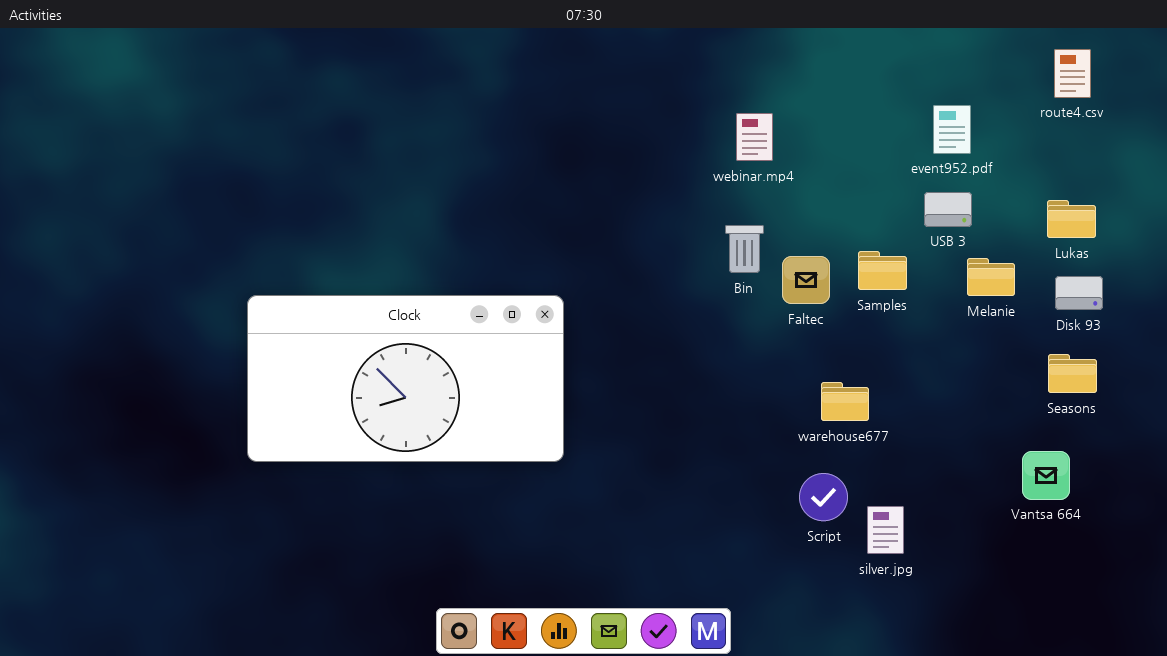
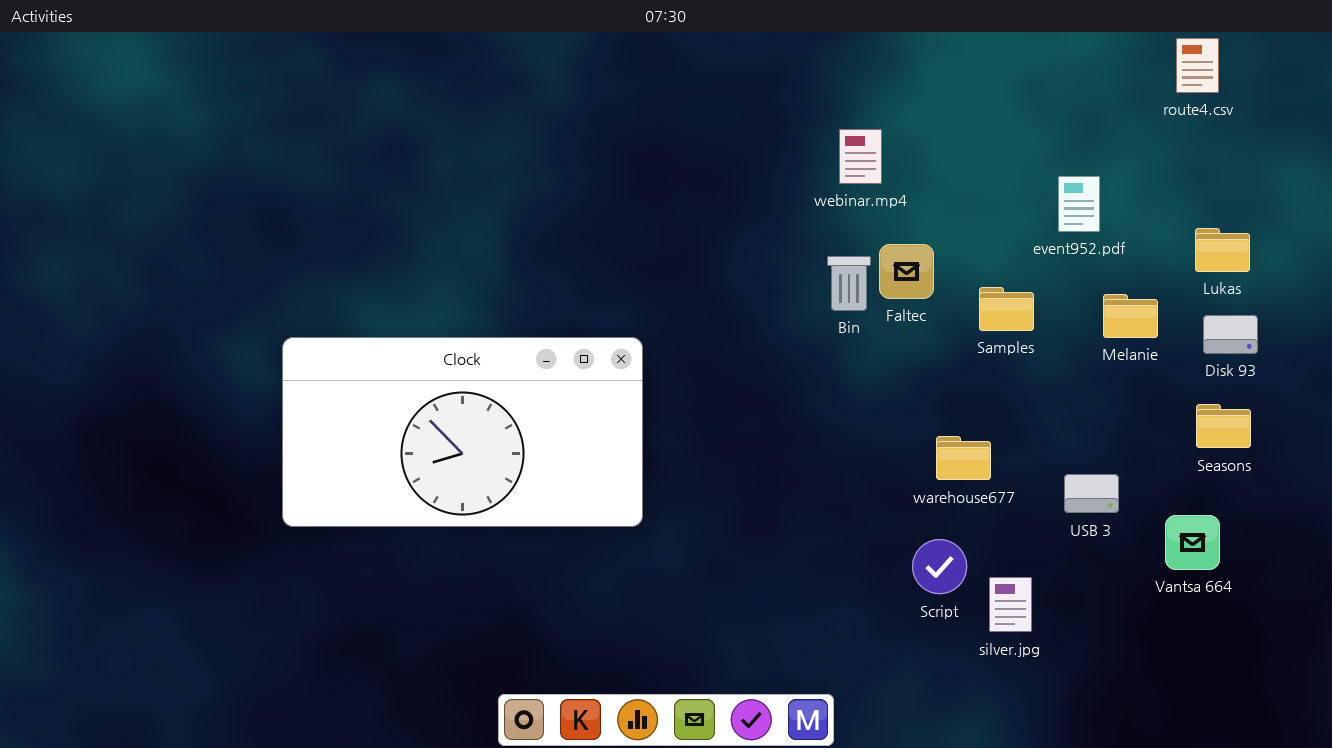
route4.csv: [1054,49,1091,98] -> [1176,38,1219,93], moved
event952.pdf: [933,105,971,154] -> [1058,176,1100,232], moved
USB 3: [924,192,972,227] -> [1064,474,1119,513], moved
Faltec: [782,256,830,304] -> [879,244,934,299], moved

